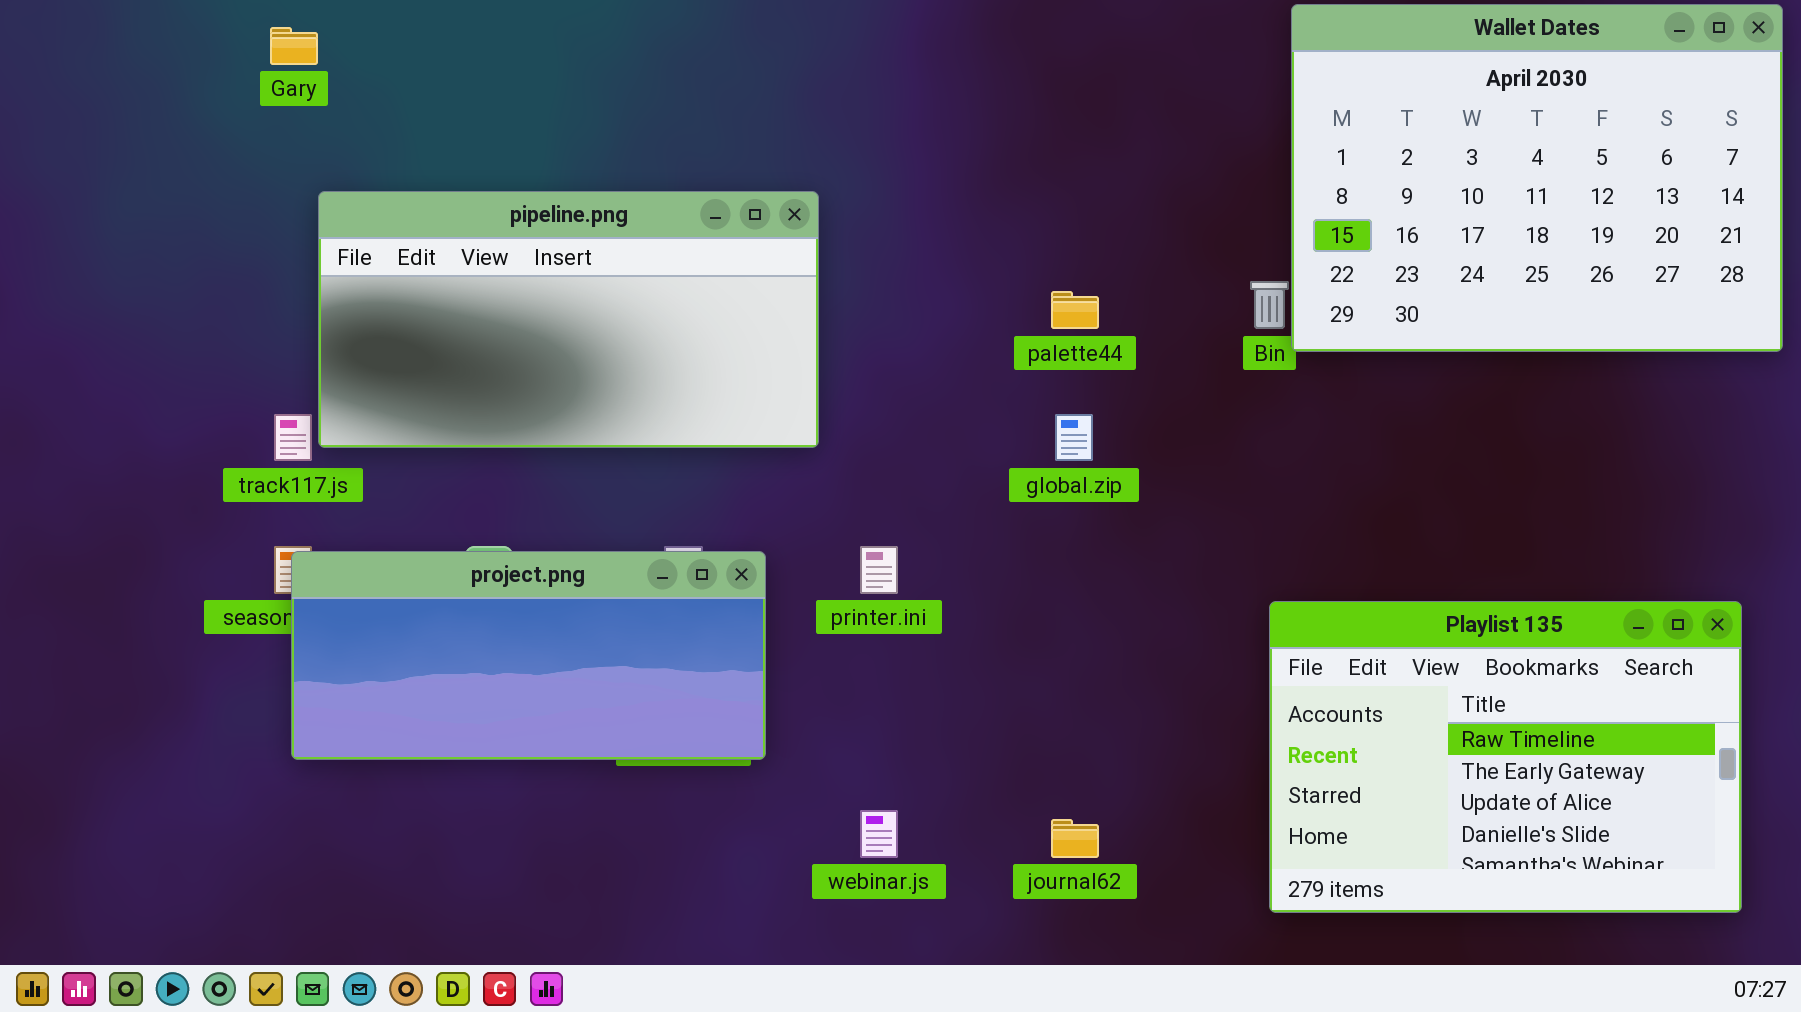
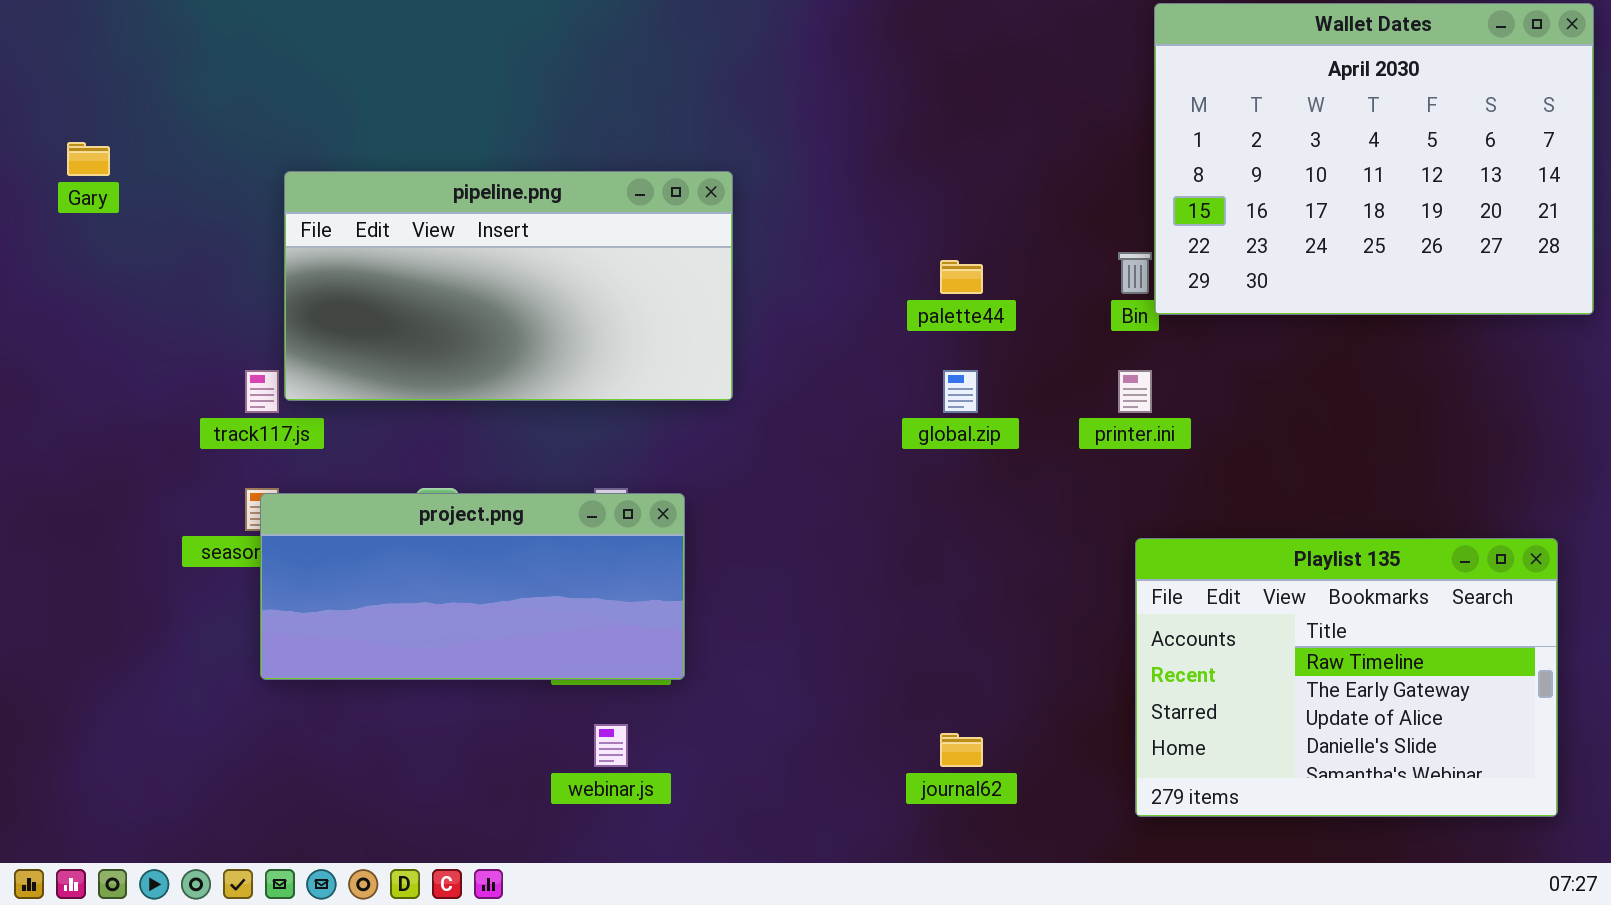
Gary: [270,27,318,65] -> [67,142,110,176], moved
printer.ini: [860,546,898,594] -> [1118,370,1152,413], moved
webinar.js: [860,810,898,858] -> [594,724,628,767], moved

